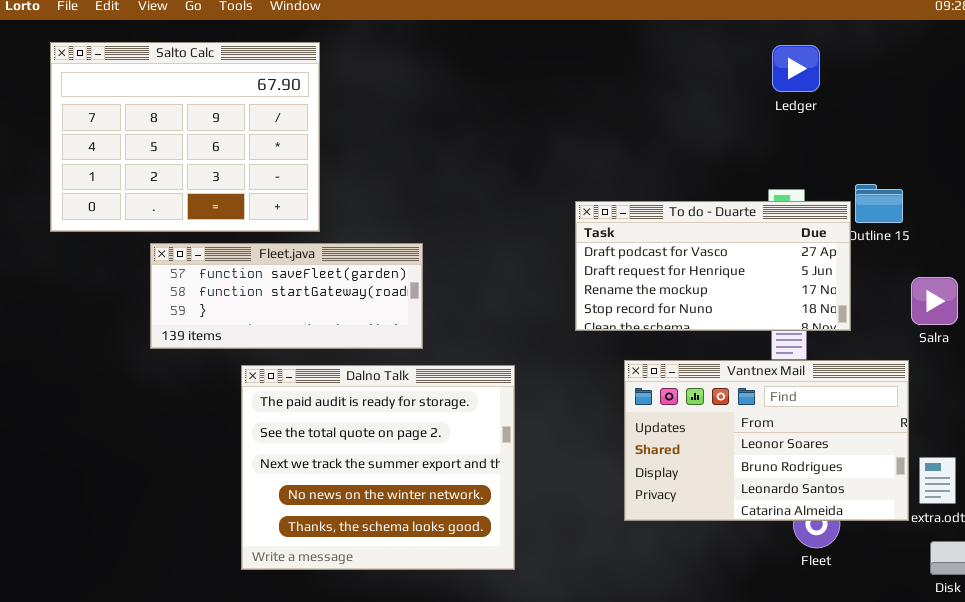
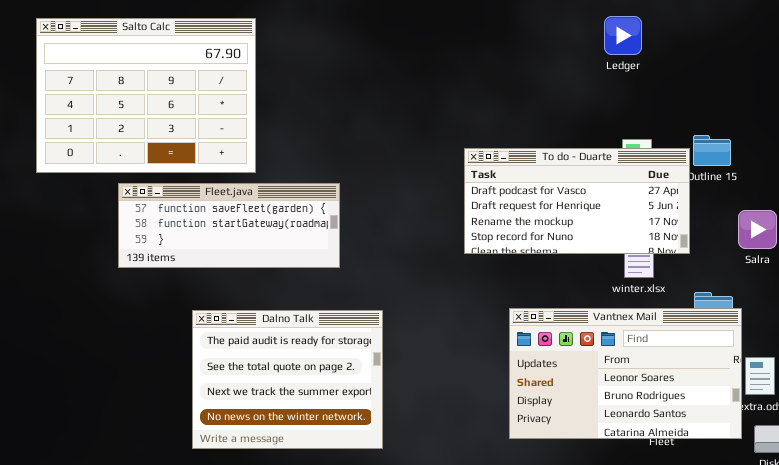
Ledger: [772,45,820,92] -> [604,16,642,55], moved
Vantnex Mail: [624,360,909,521] -> [509,308,742,439], moved
Dalno Talk: [241,365,515,570] -> [192,310,383,449], resized

